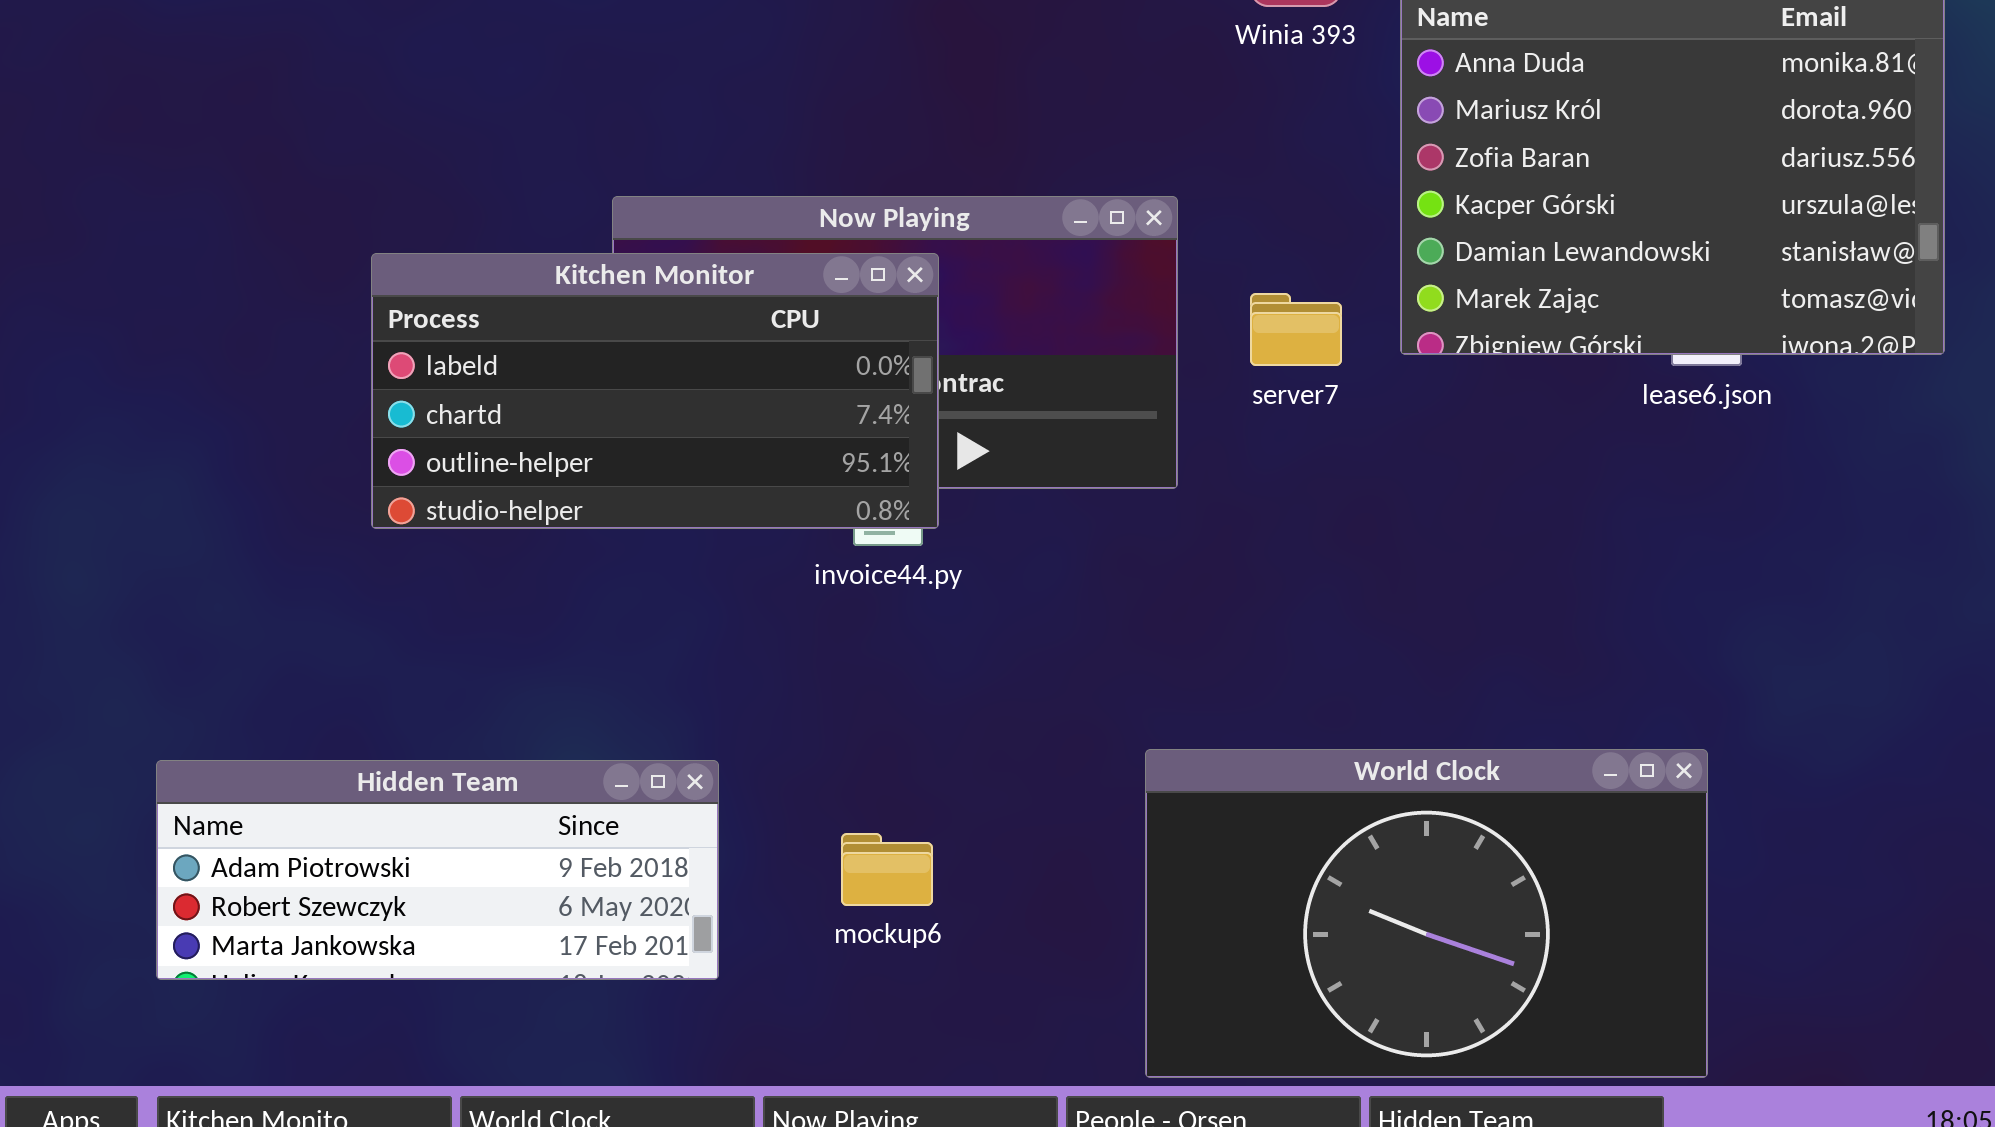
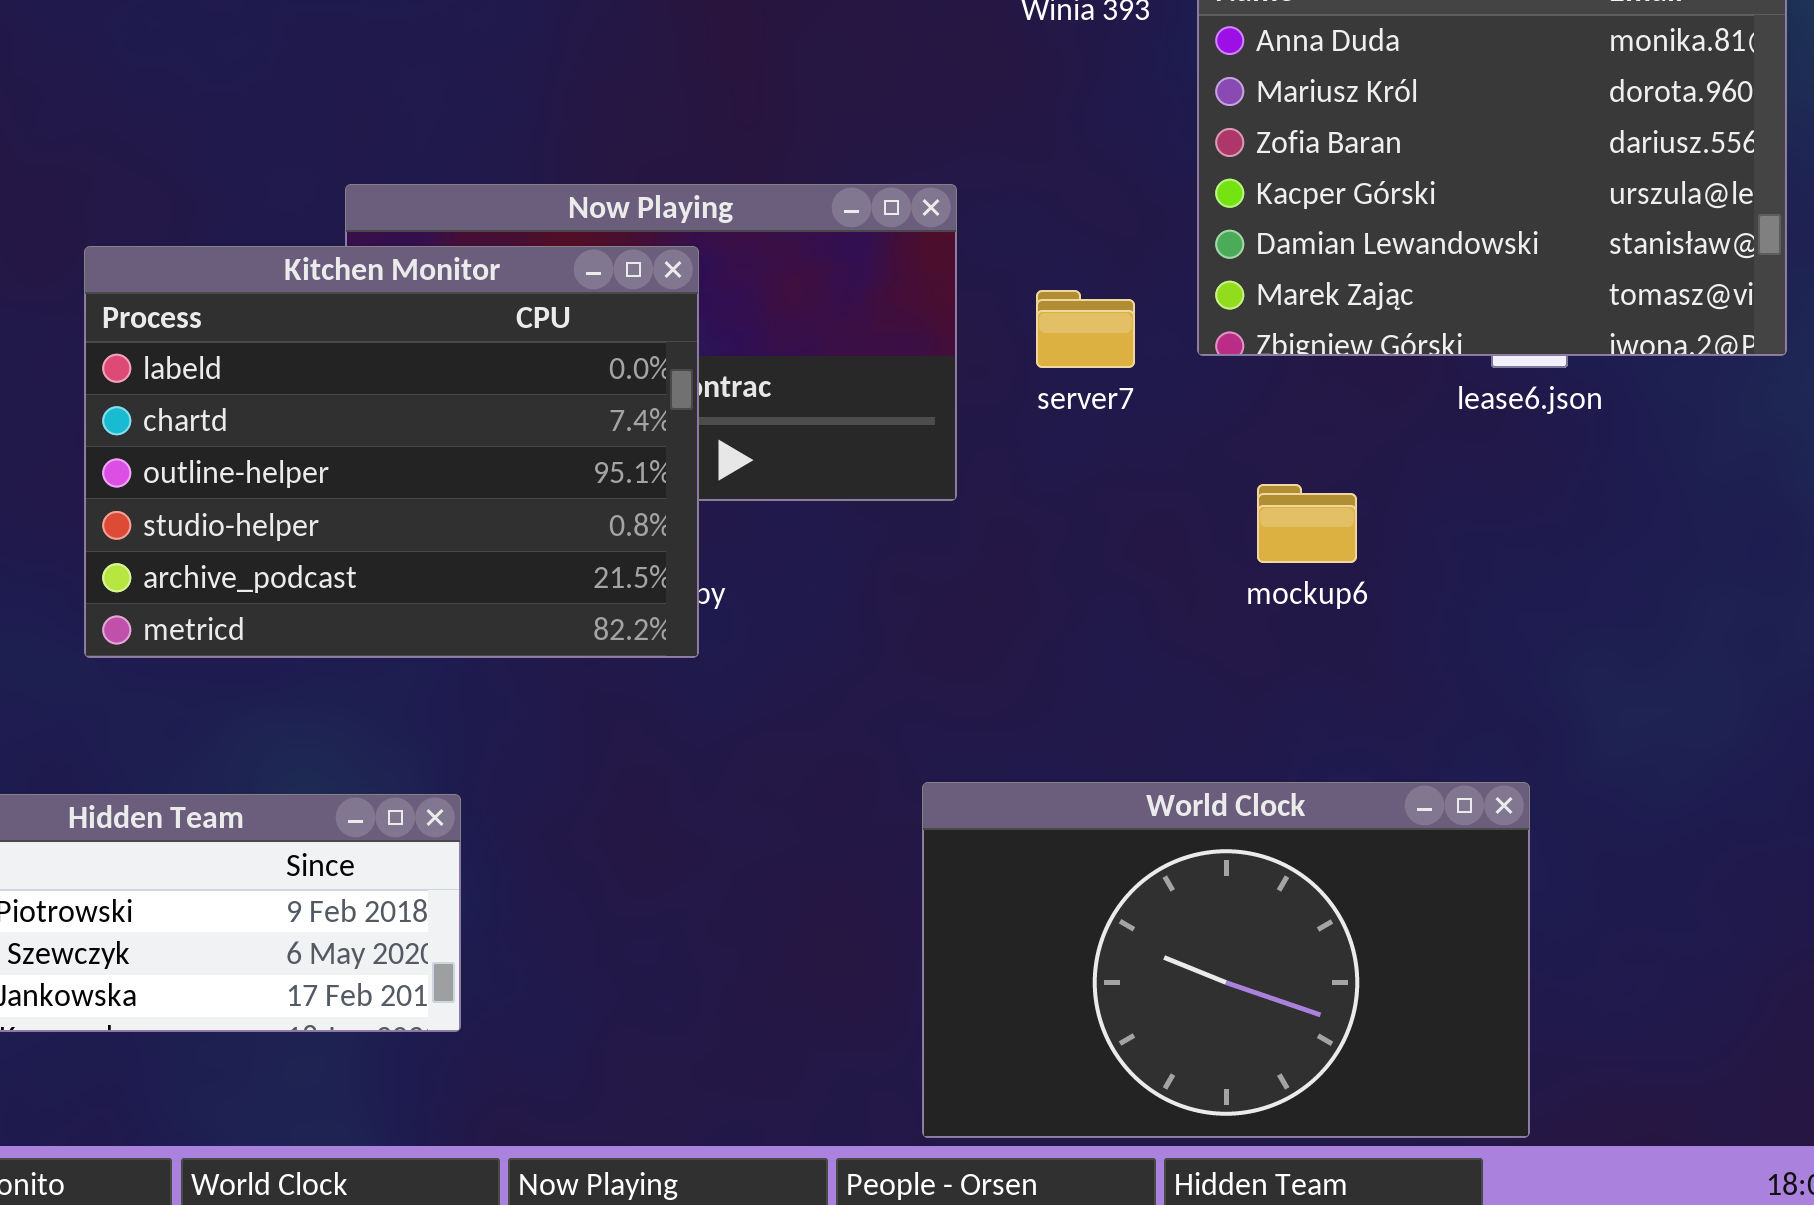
Kitchen Monitor: [371,253,939,529] -> [84,246,699,658], resized
mockup6: [841,833,933,906] -> [1257,484,1357,563], moved

